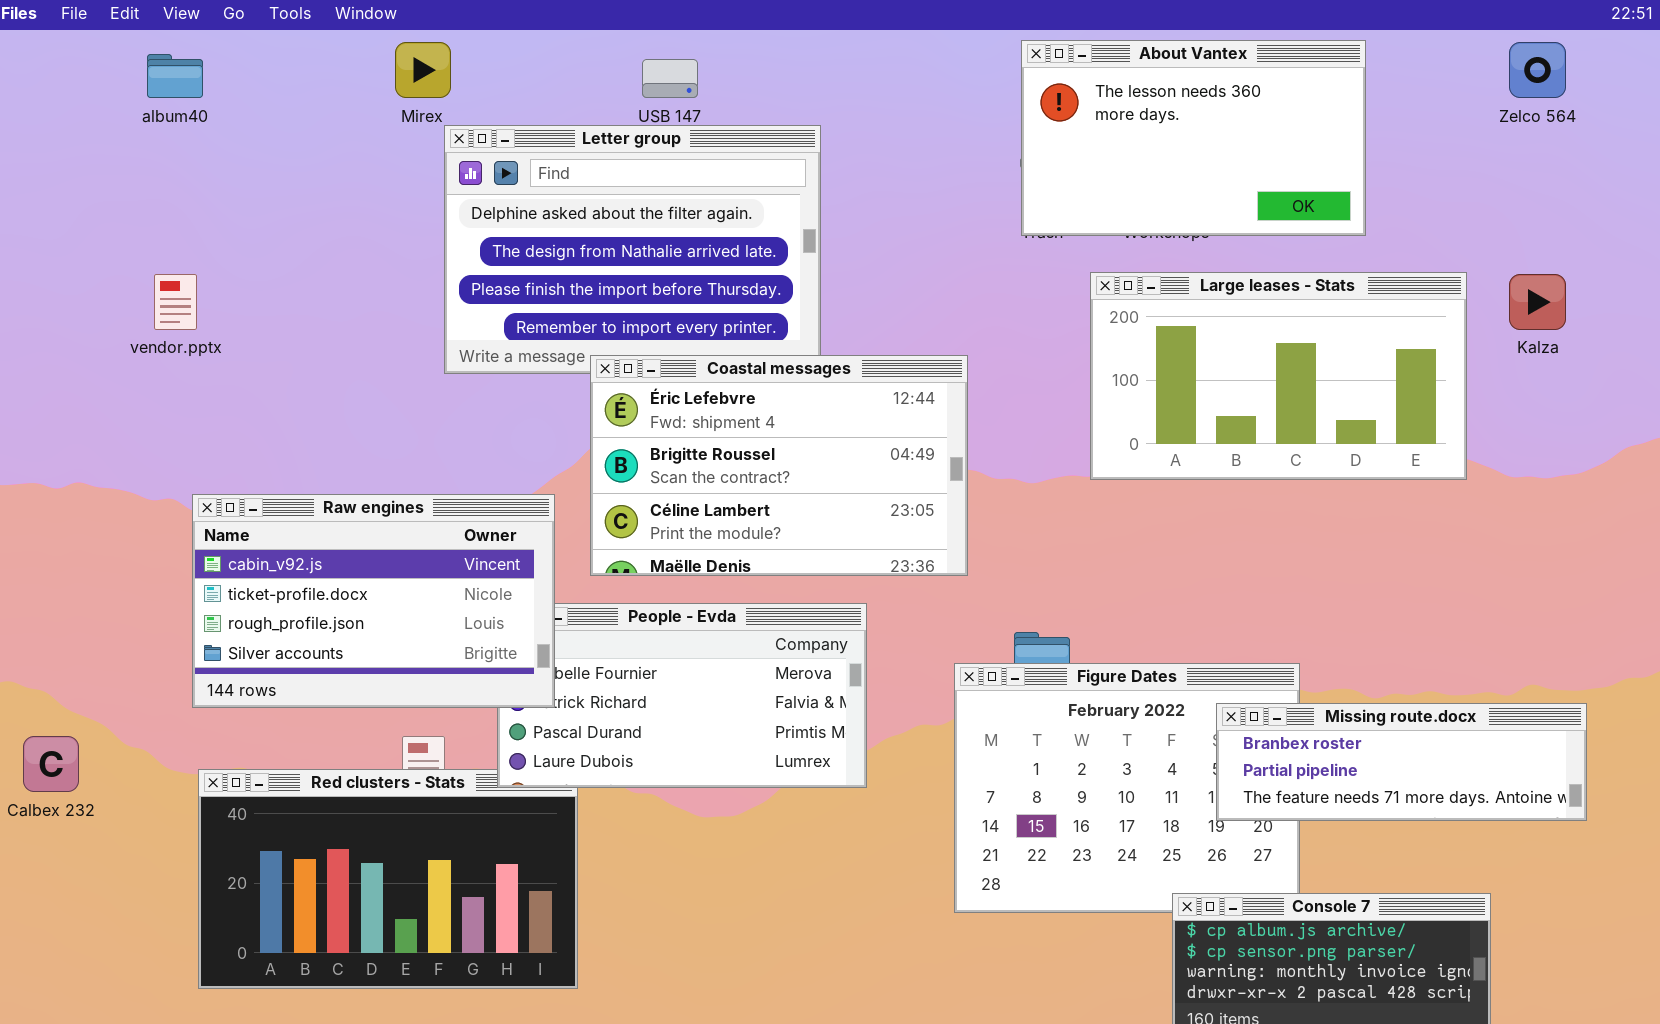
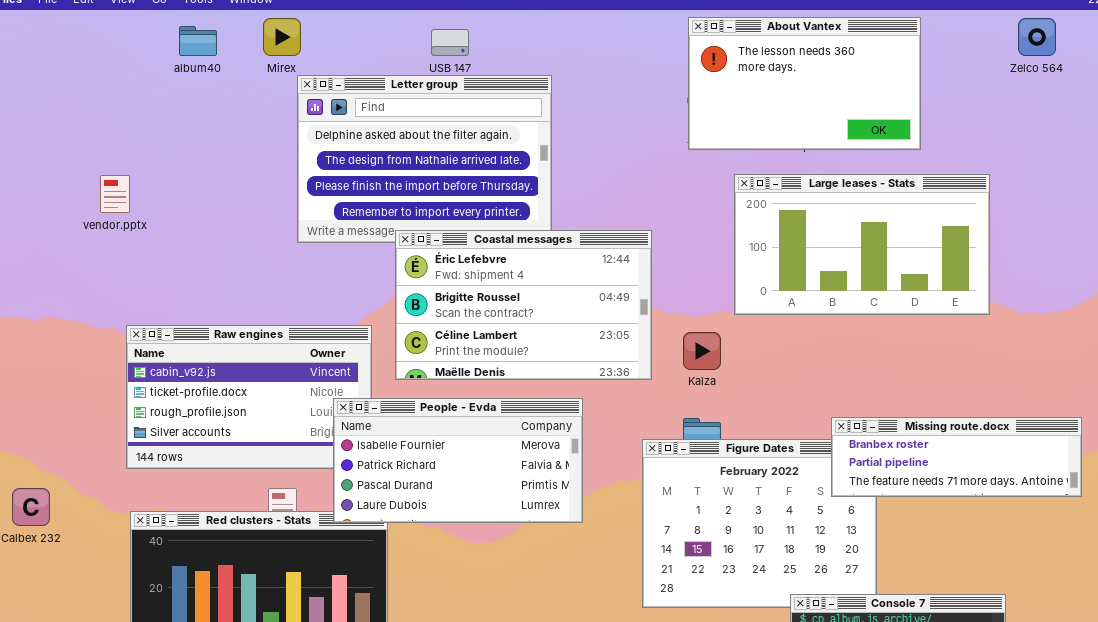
album40: [147,54,203,98] -> [179,26,217,56], moved
Kalza: [1509,274,1566,330] -> [683,332,721,370], moved
People - Evda: [497,603,867,788] -> [333,398,583,523], raised
Missing route.docx: [1216,703,1587,821] -> [831,417,1082,497], moved

